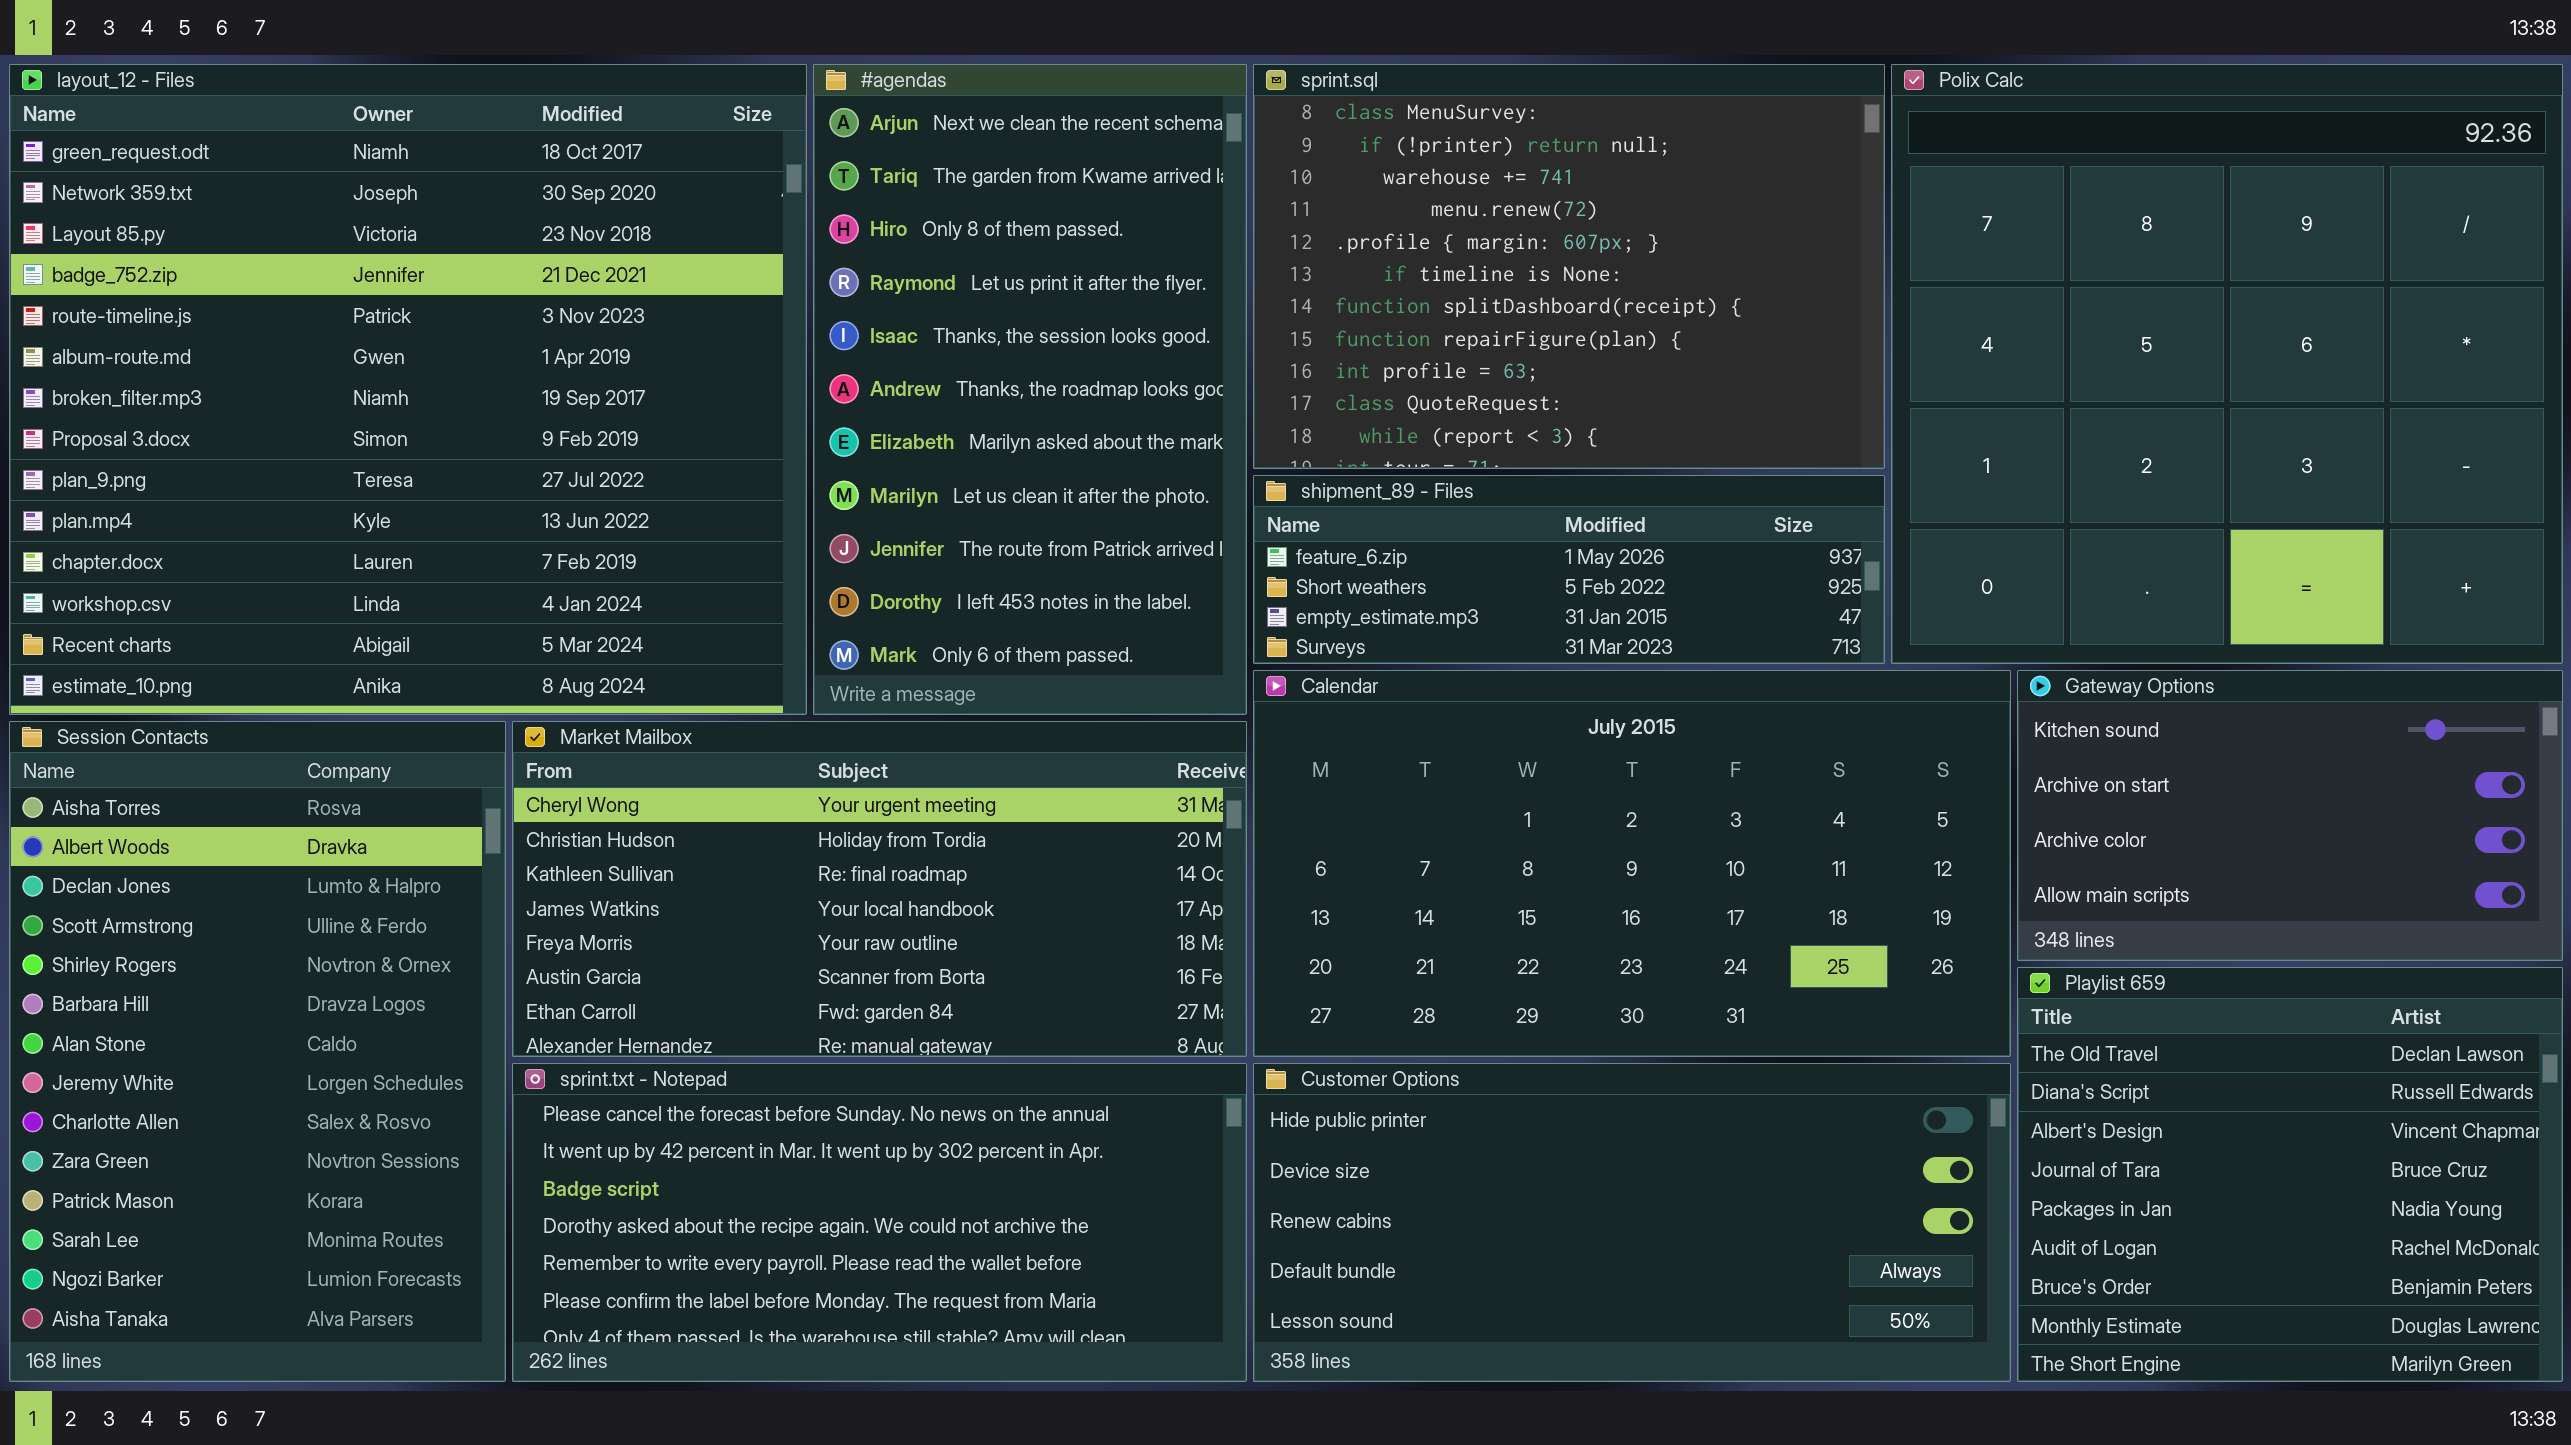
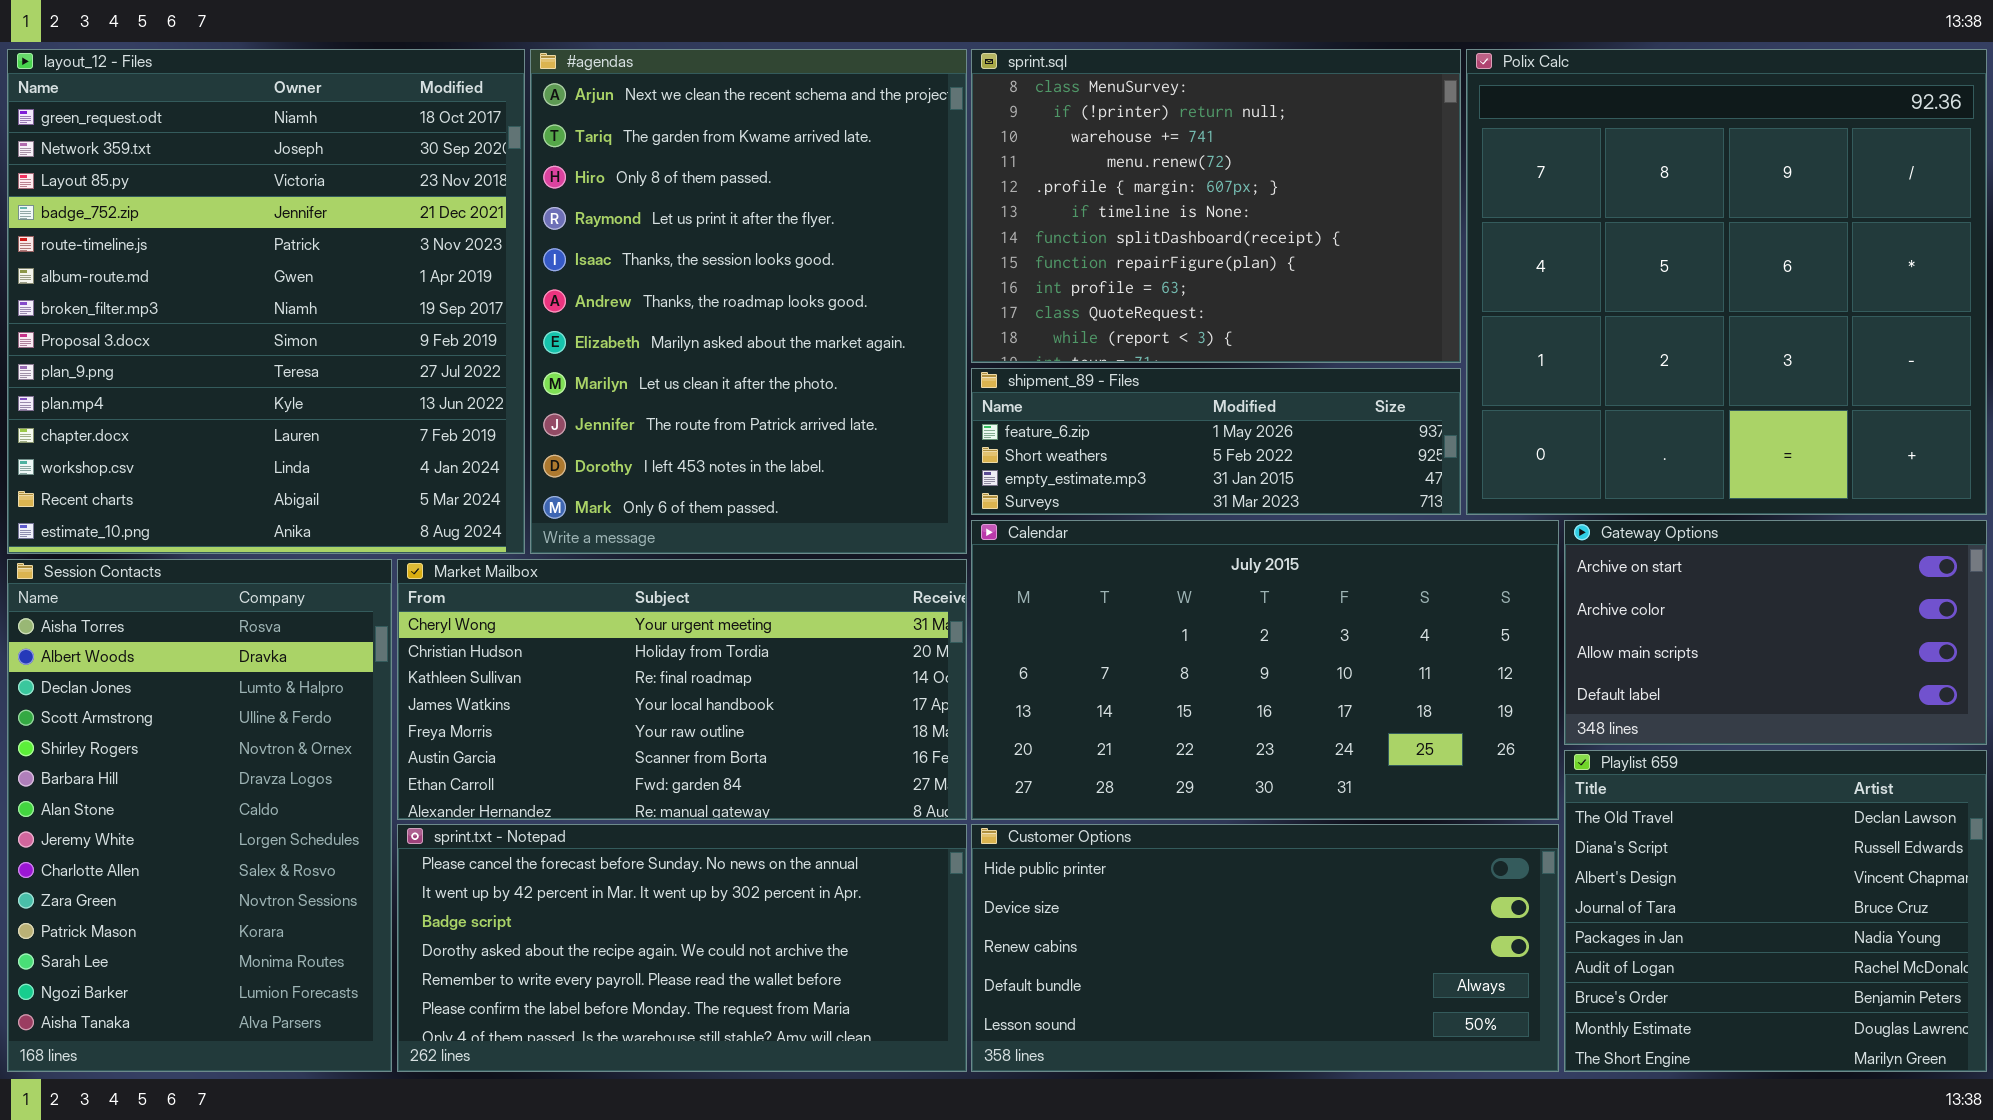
layout_12 - Files: [9,64,807,715] -> [7,49,525,554], resized
#agendas: [813,64,1247,715] -> [530,49,967,554], resized
Gateway Options: [2017,670,2563,961] -> [1564,520,1987,745], scrolled down 1 row

